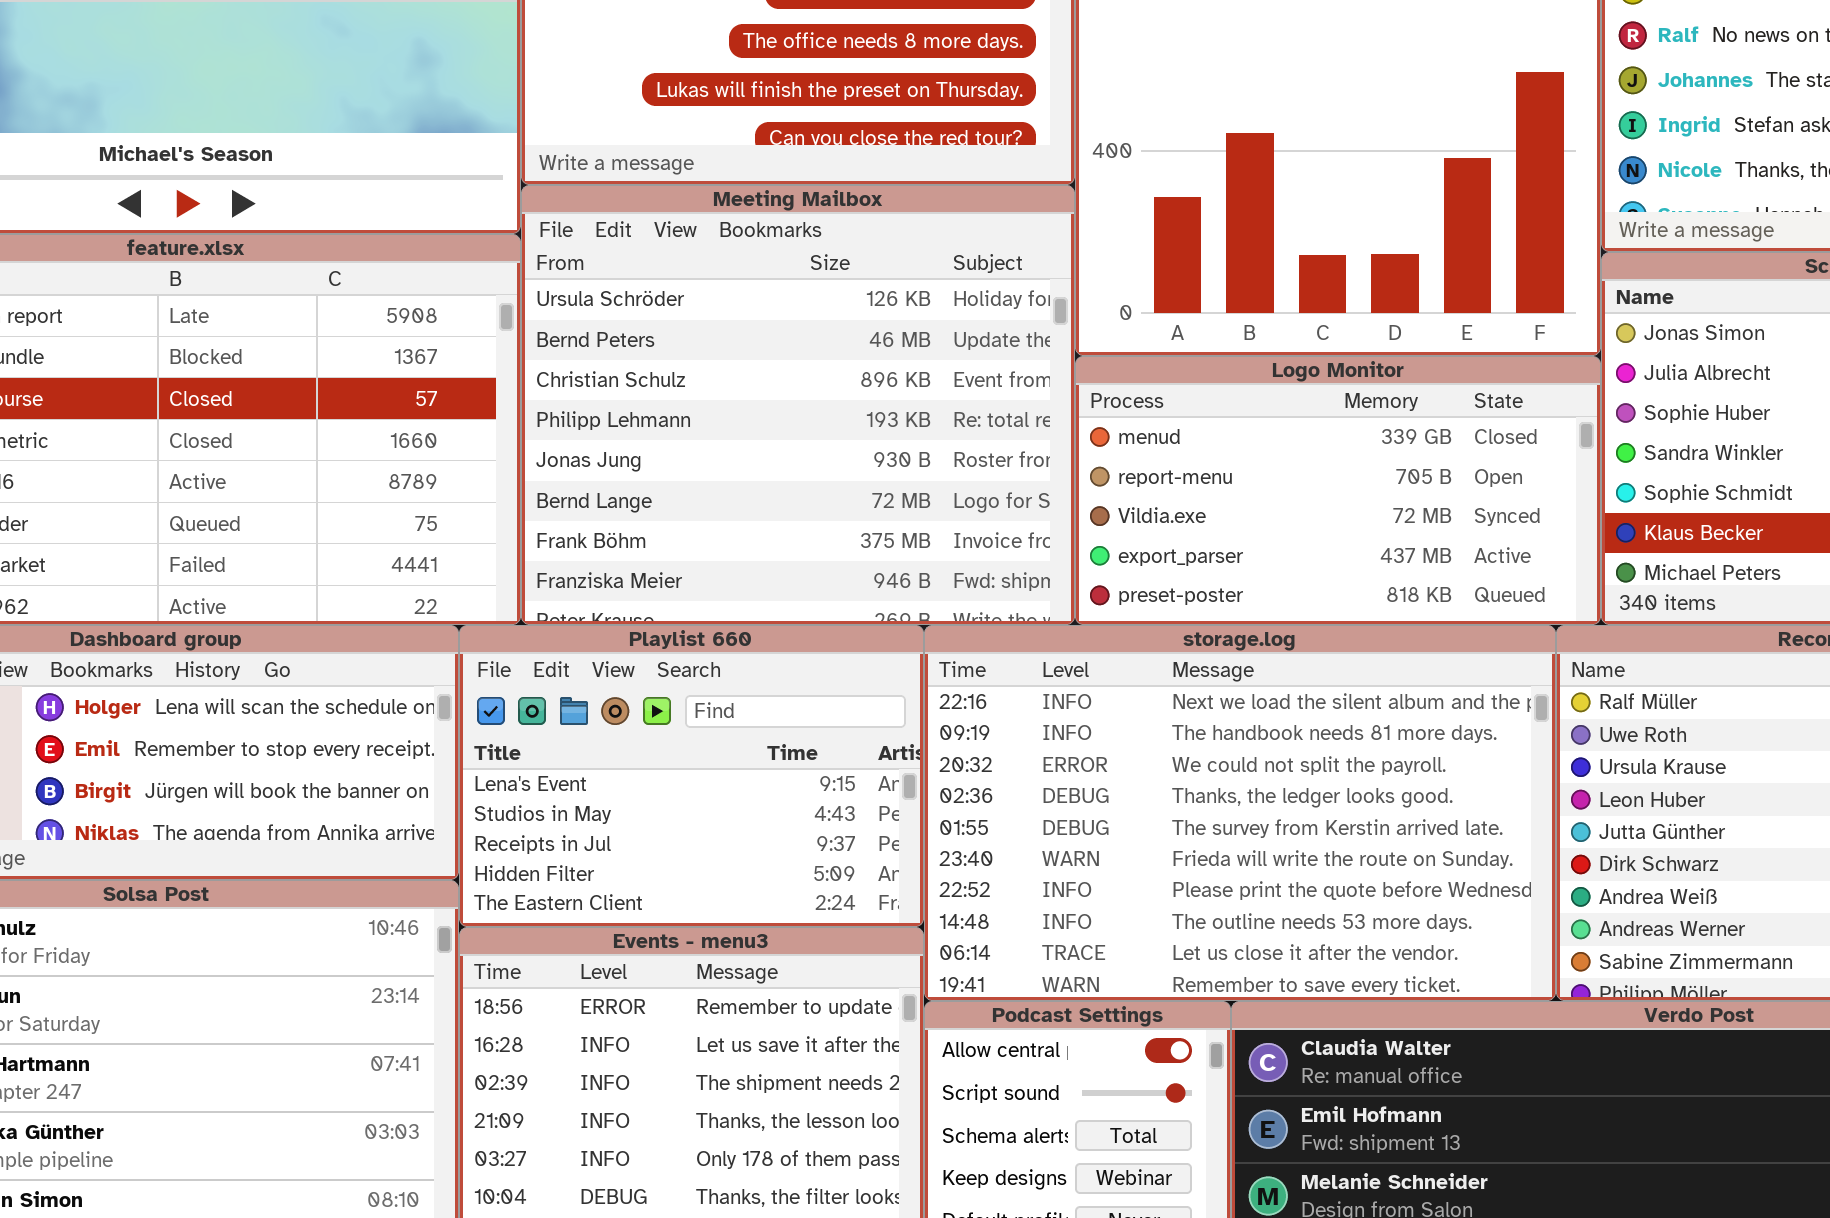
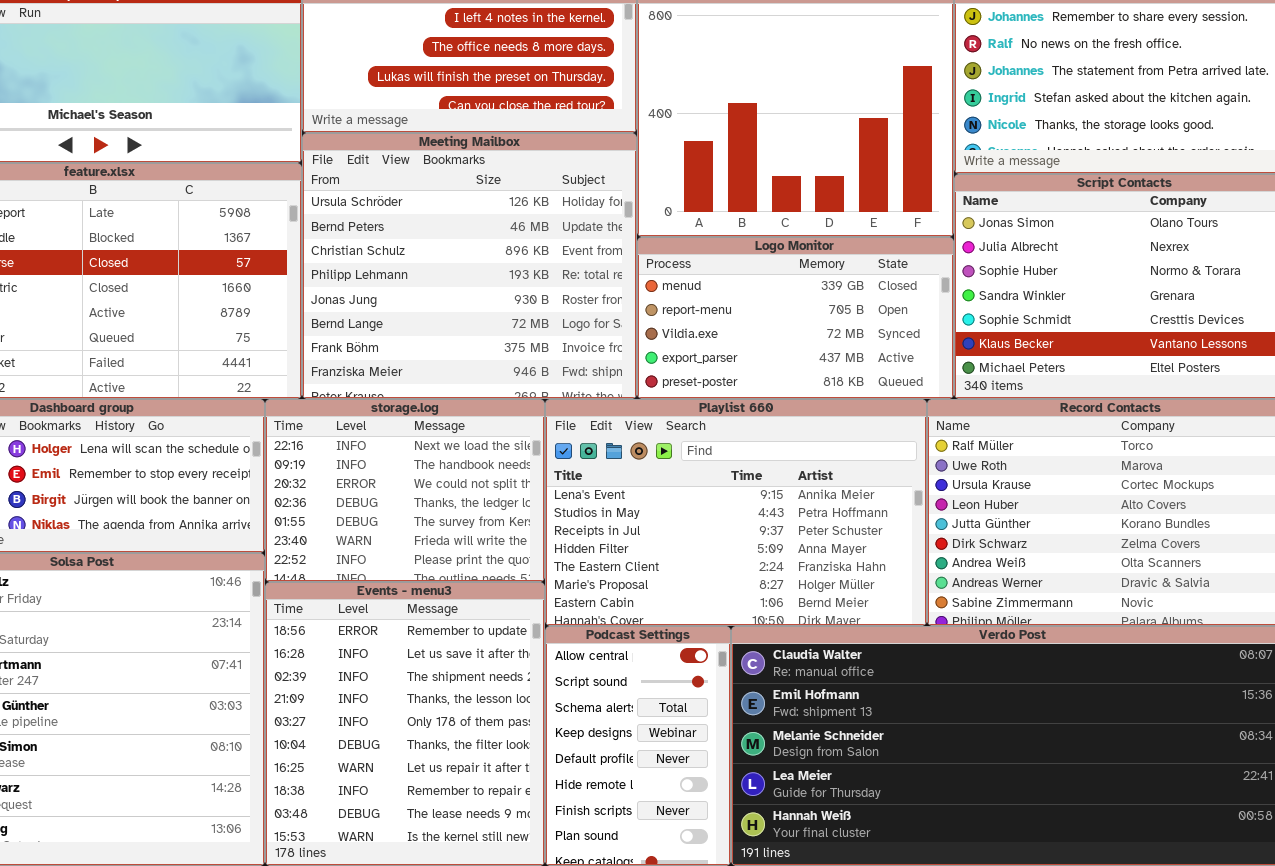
Playlist 660: [459,625,924,927] -> [545,399,927,626], moved, resized
storage.log: [924,625,1556,1001] -> [265,399,545,582], moved, resized

